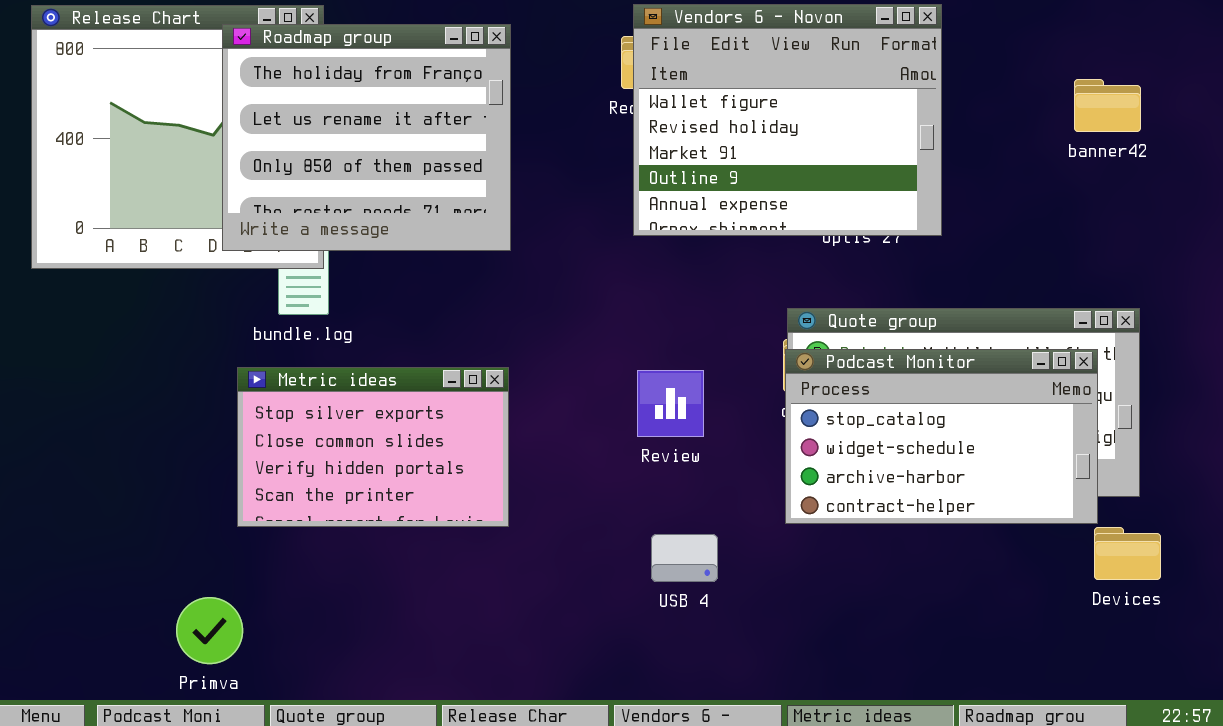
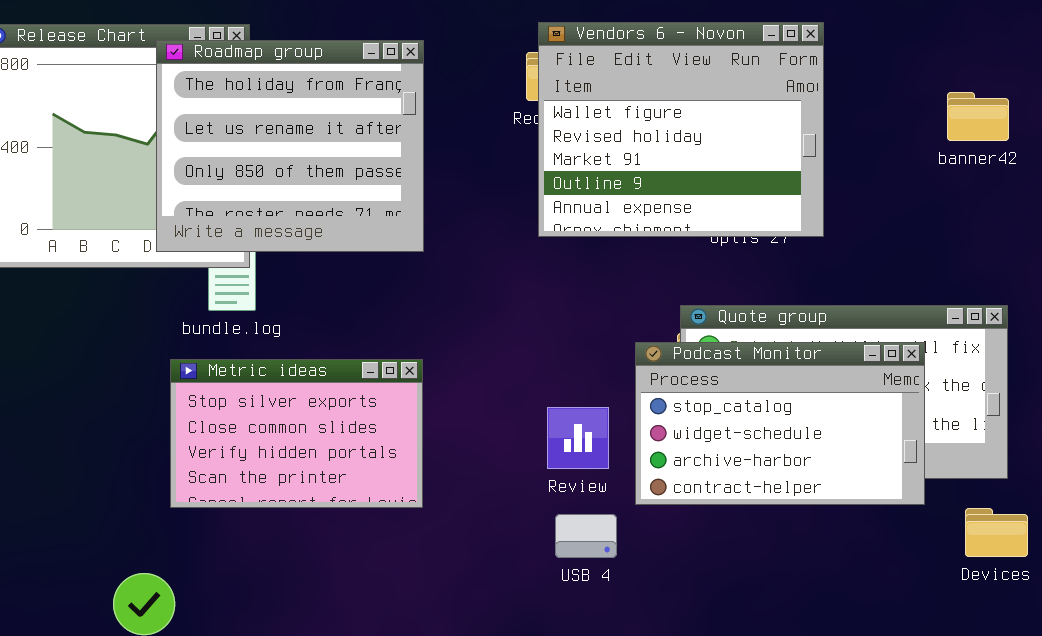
Podcast Monitor: [785,349,1098,524] -> [635,342,925,505], moved
Review: [637,370,704,437] -> [547,407,609,469], moved

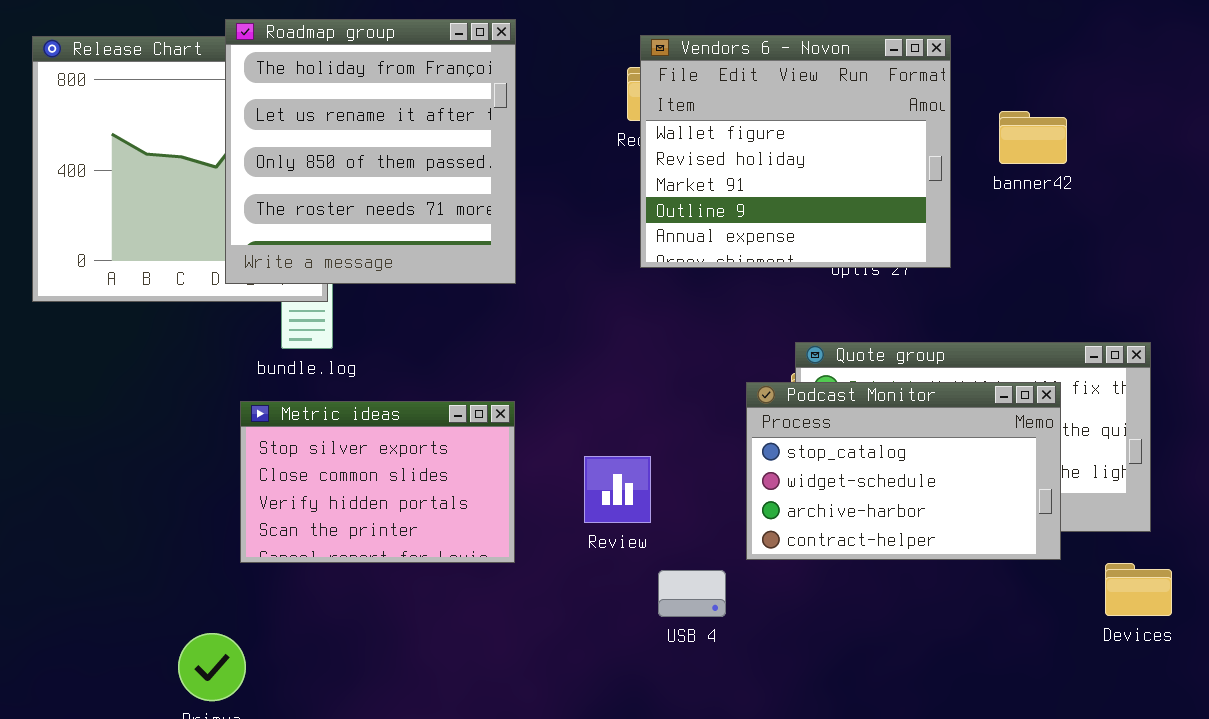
Roadmap group: [156,40,424,252] -> [225,19,516,284], resized
banner42: [947,92,1009,141] -> [999,111,1067,164], moved
Review: [547,407,609,469] -> [584,456,651,523], moved

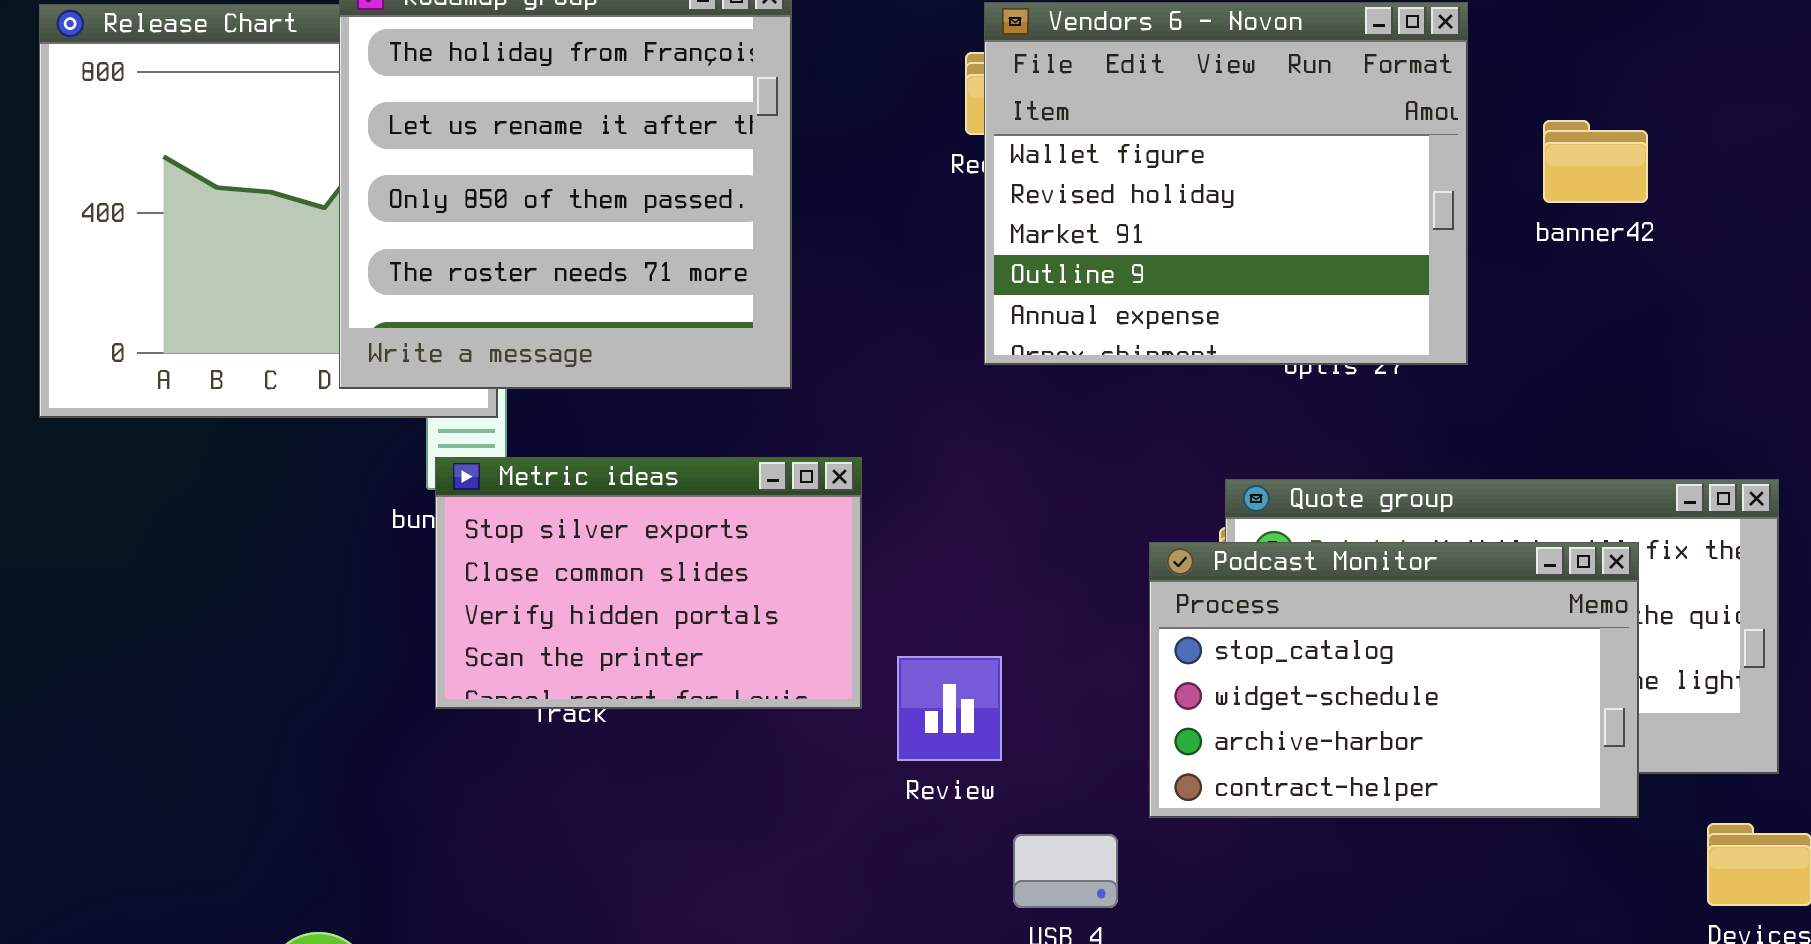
Metric ideas: [240,401,515,563] -> [435,457,862,709], moved

